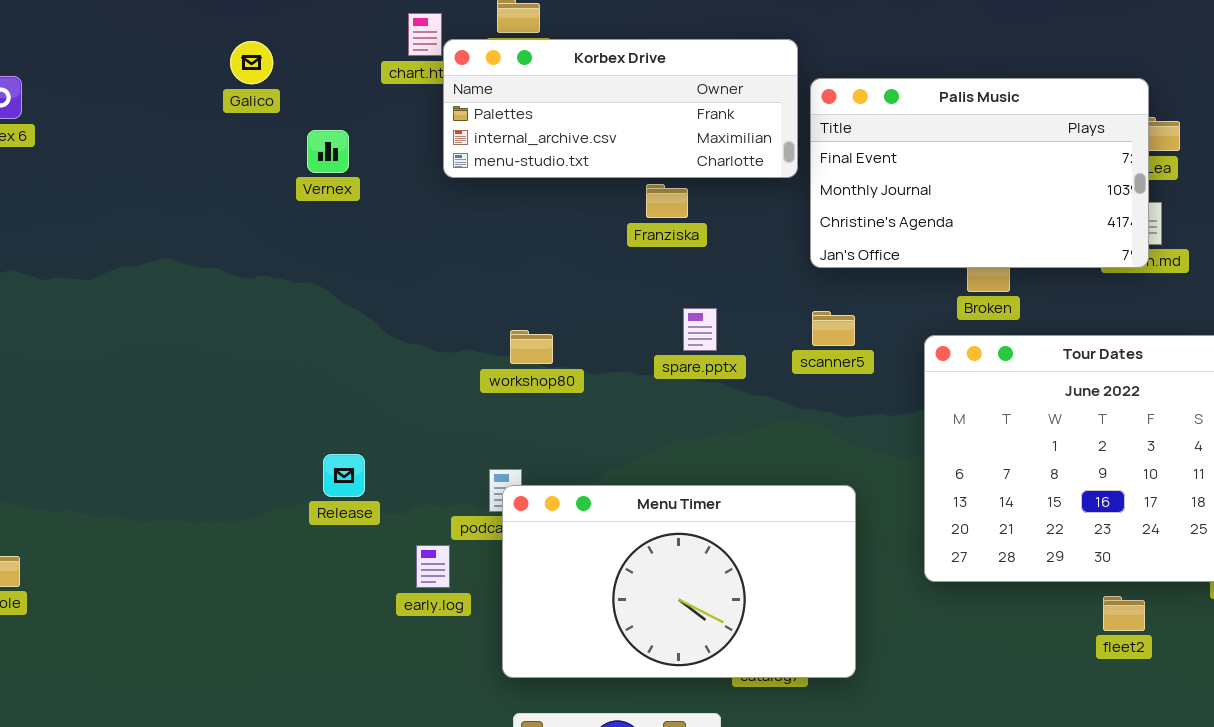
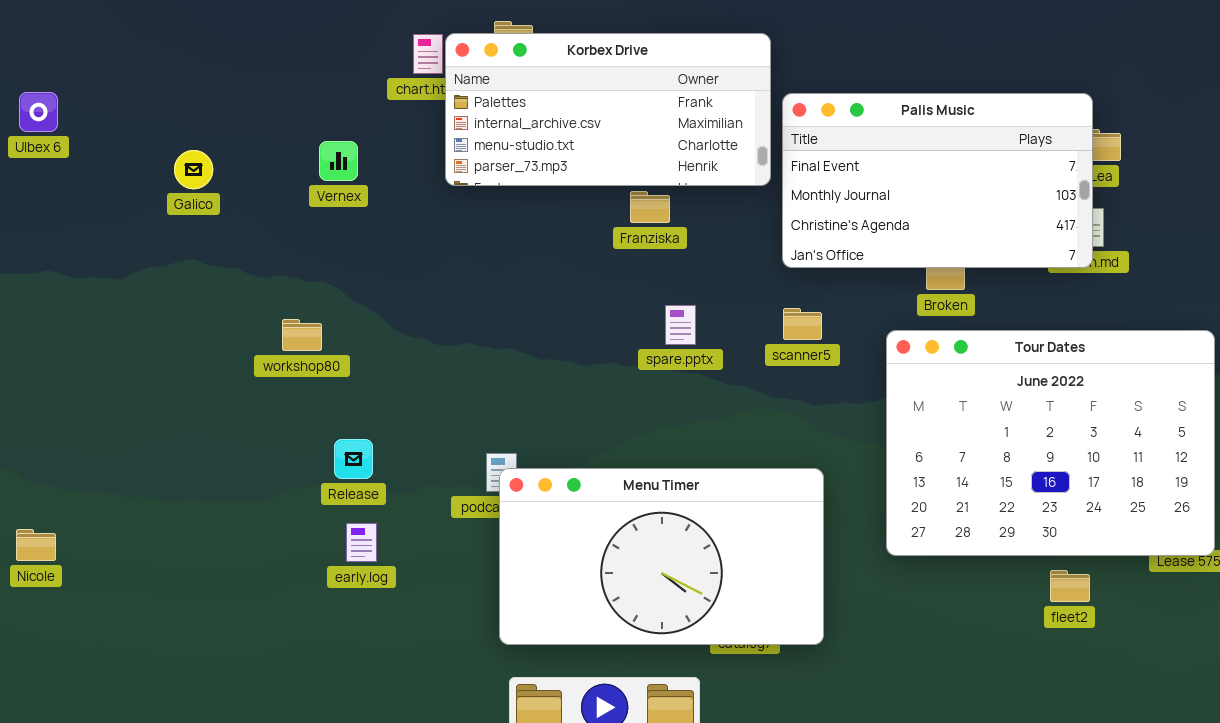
Korbex Drive: [443,39,798,178] -> [445,33,771,186], resized
Galico: [230,41,273,84] -> [174,150,213,189], moved
workshop80: [510,330,553,364] -> [282,319,322,351], moved
early.log: [416,545,450,588] -> [346,523,377,562], moved

